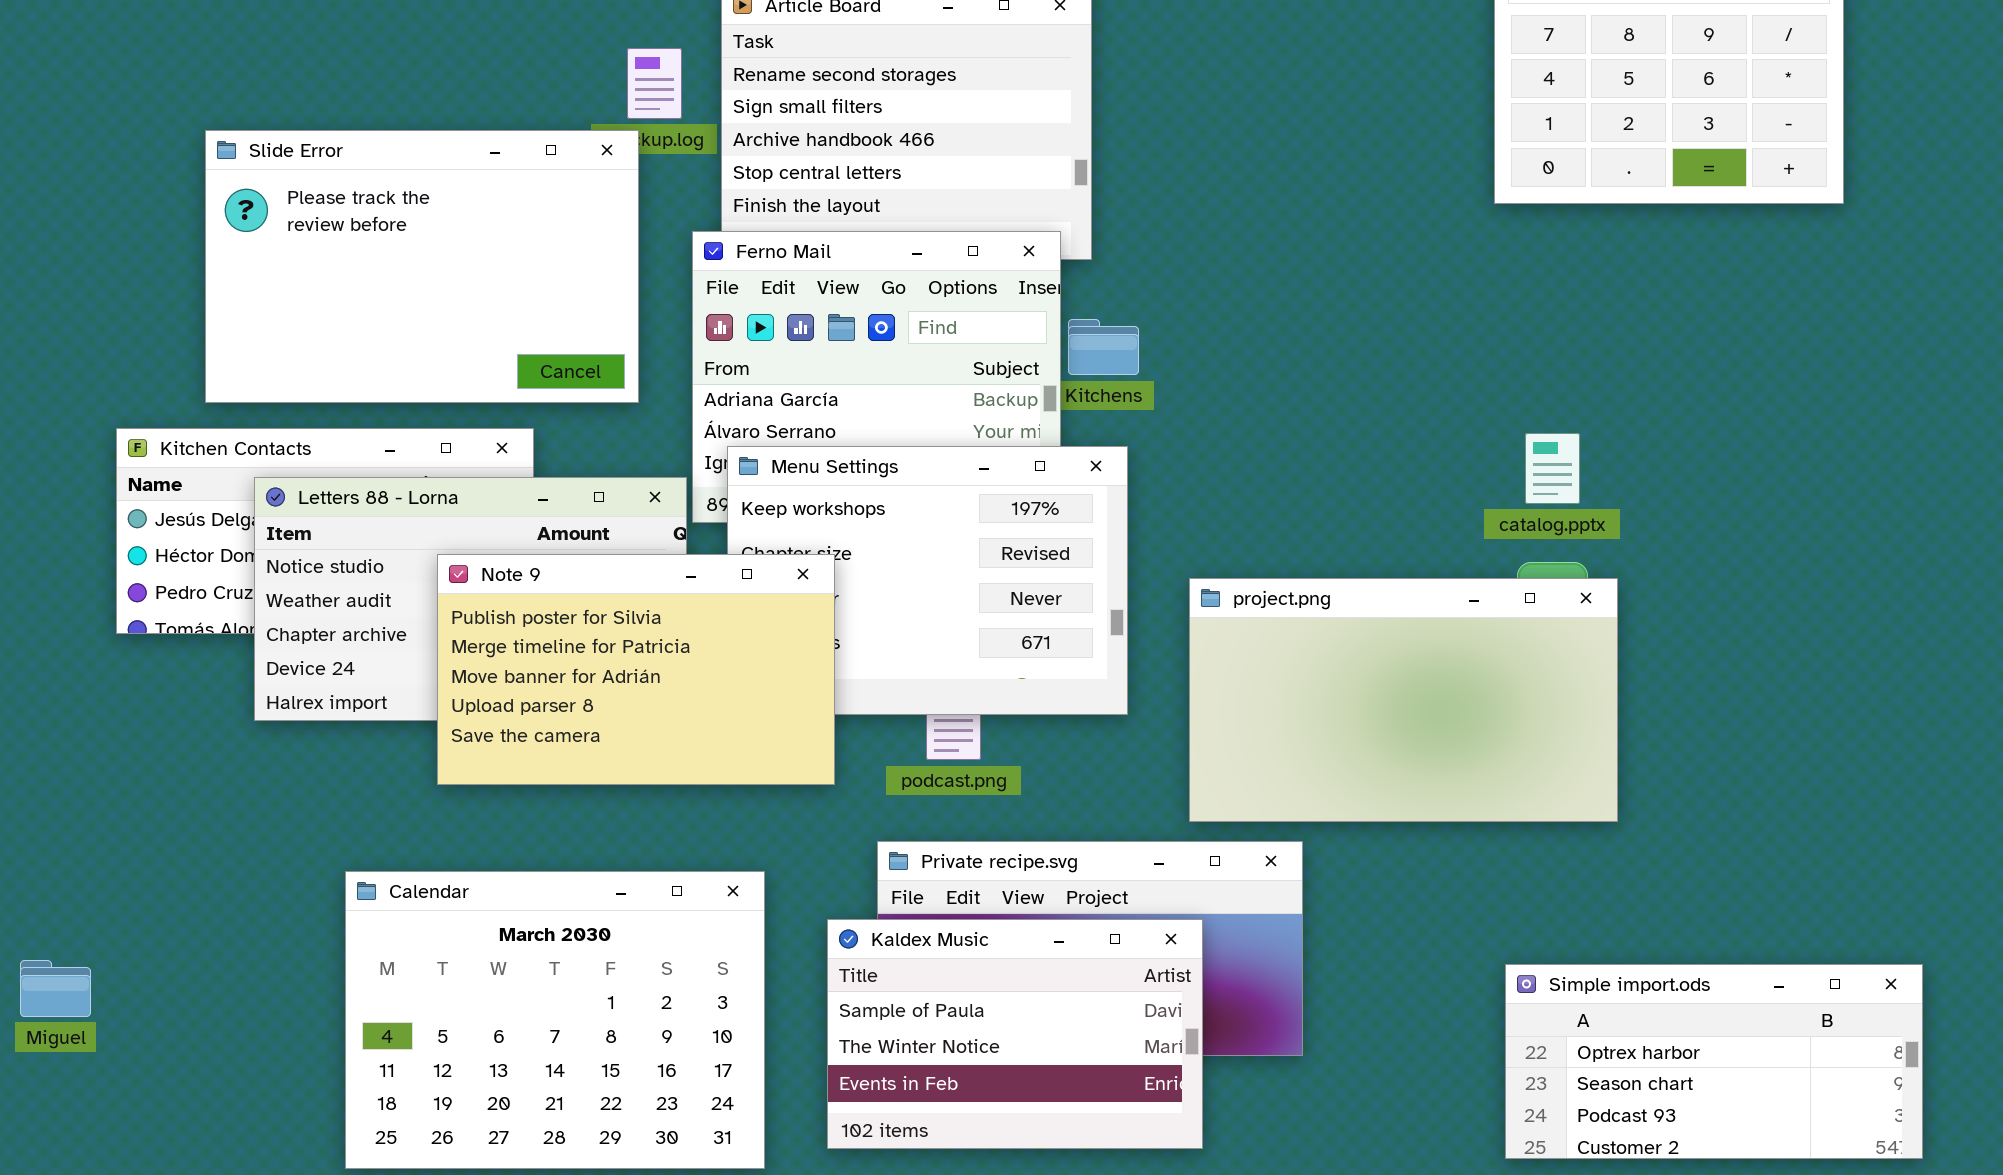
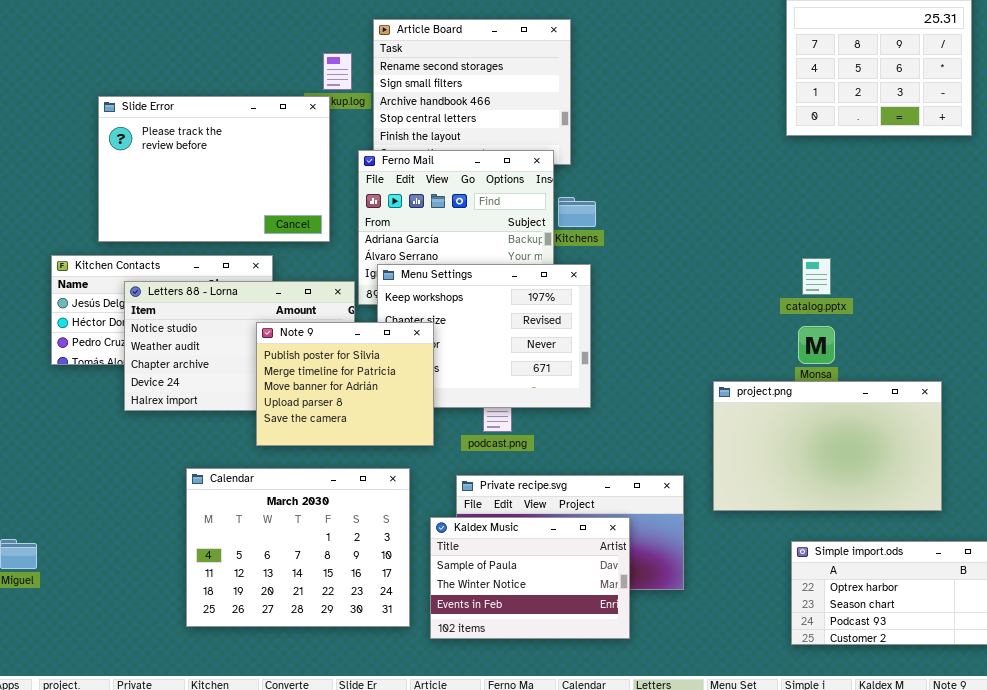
Note 9: [437,554,835,785] -> [256,322,434,446], resized
project.png: [1189,578,1618,822] -> [713,381,942,511], moved
Calendar: [345,871,765,1169] -> [186,468,410,627], moved

